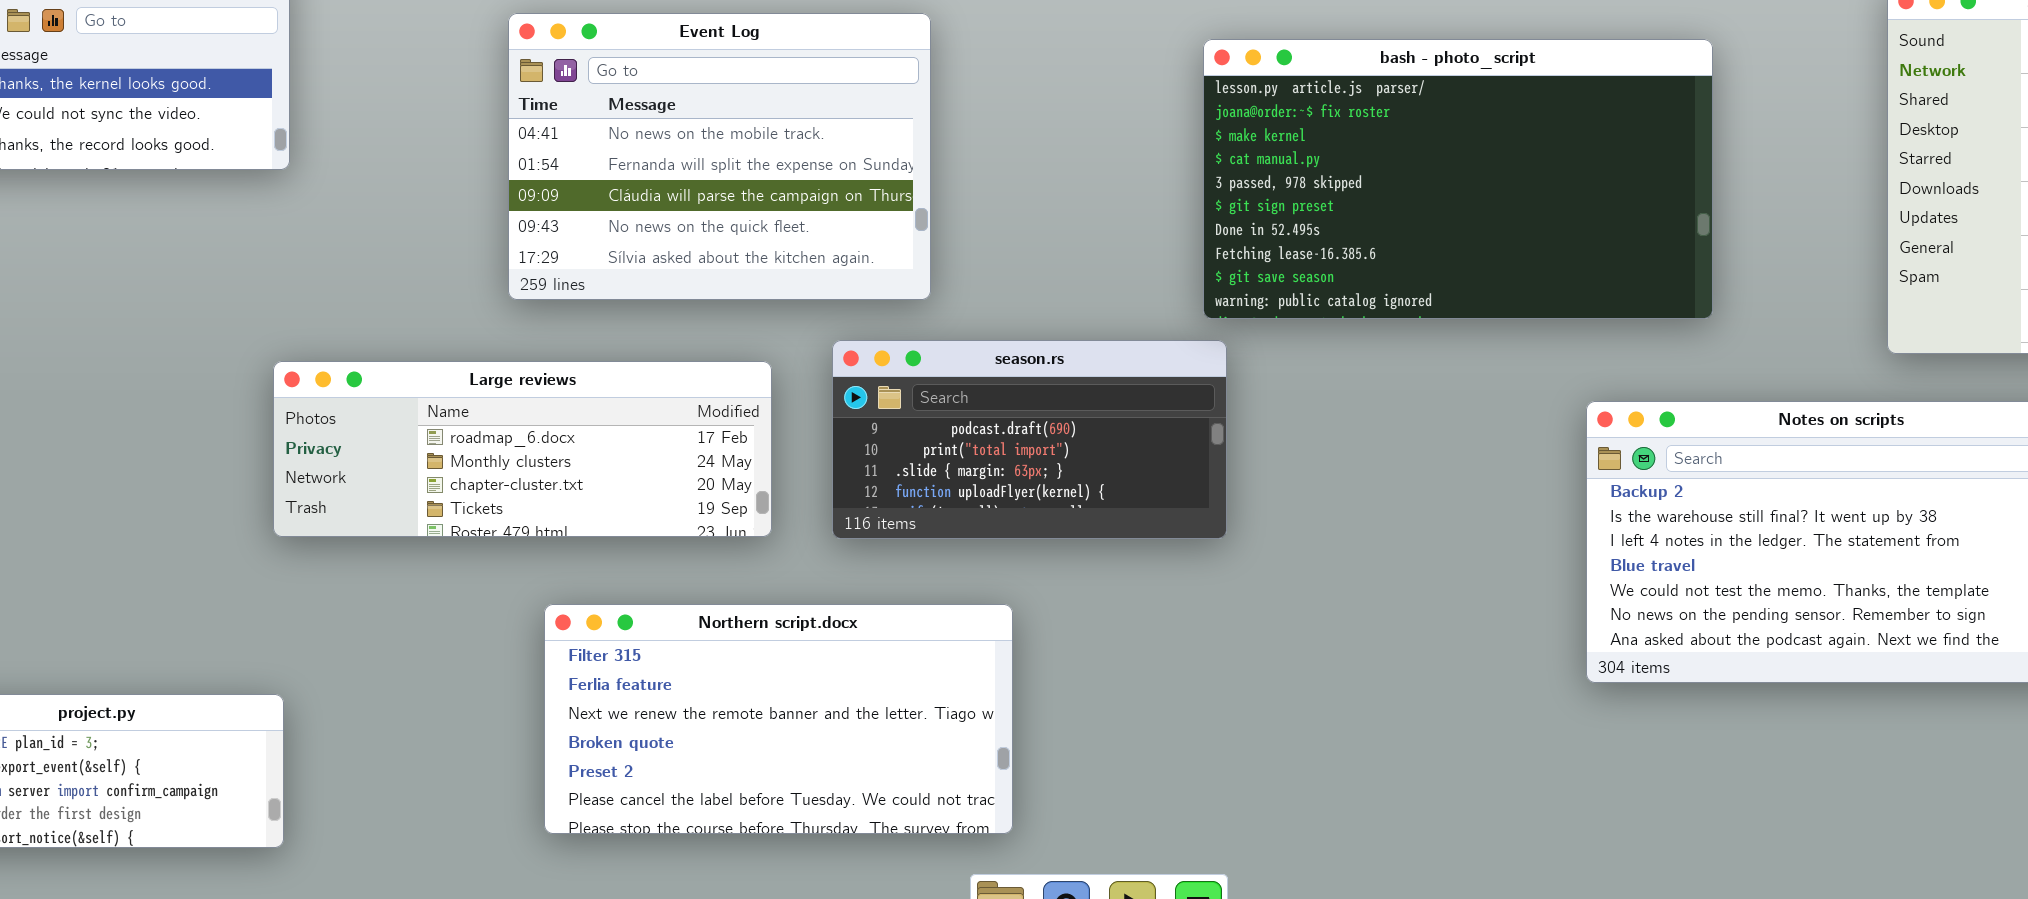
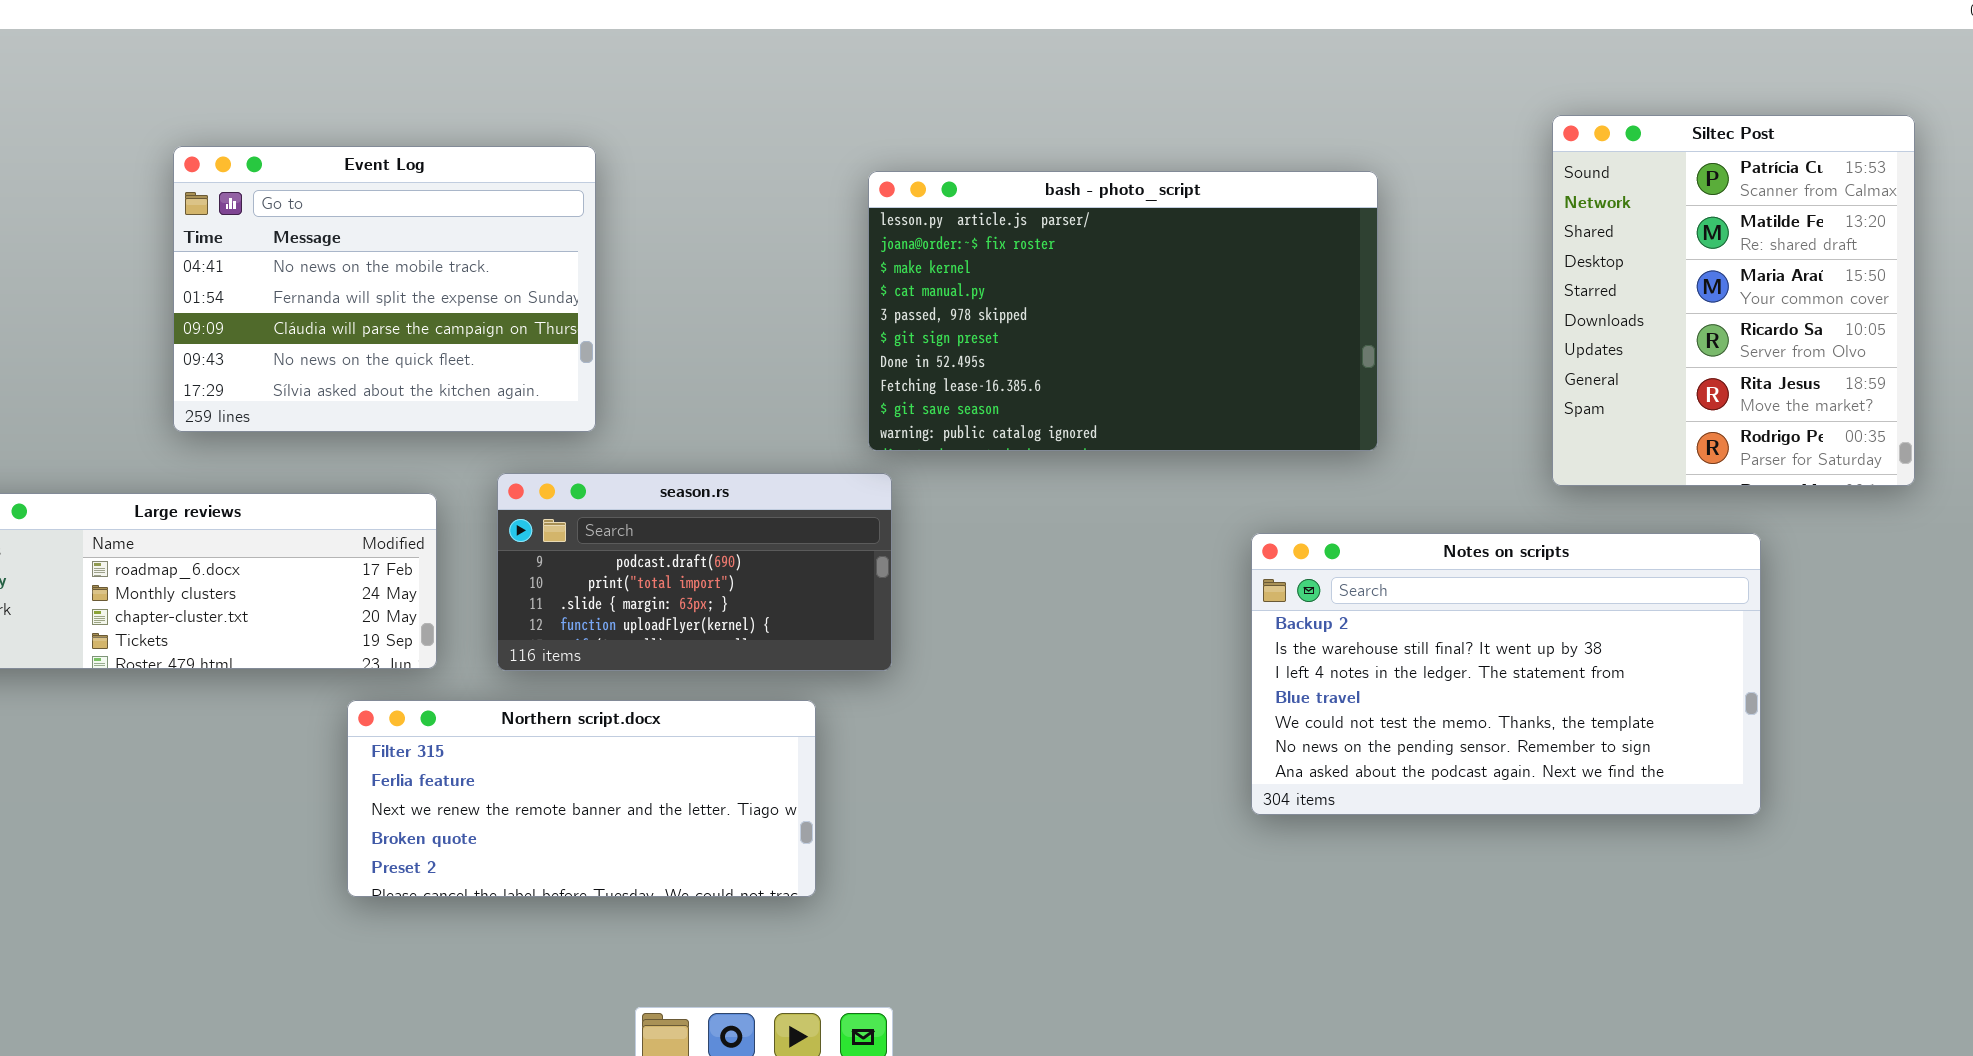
Northern script.docx: [544,604,1013,834] -> [347,700,816,897], moved, resized

